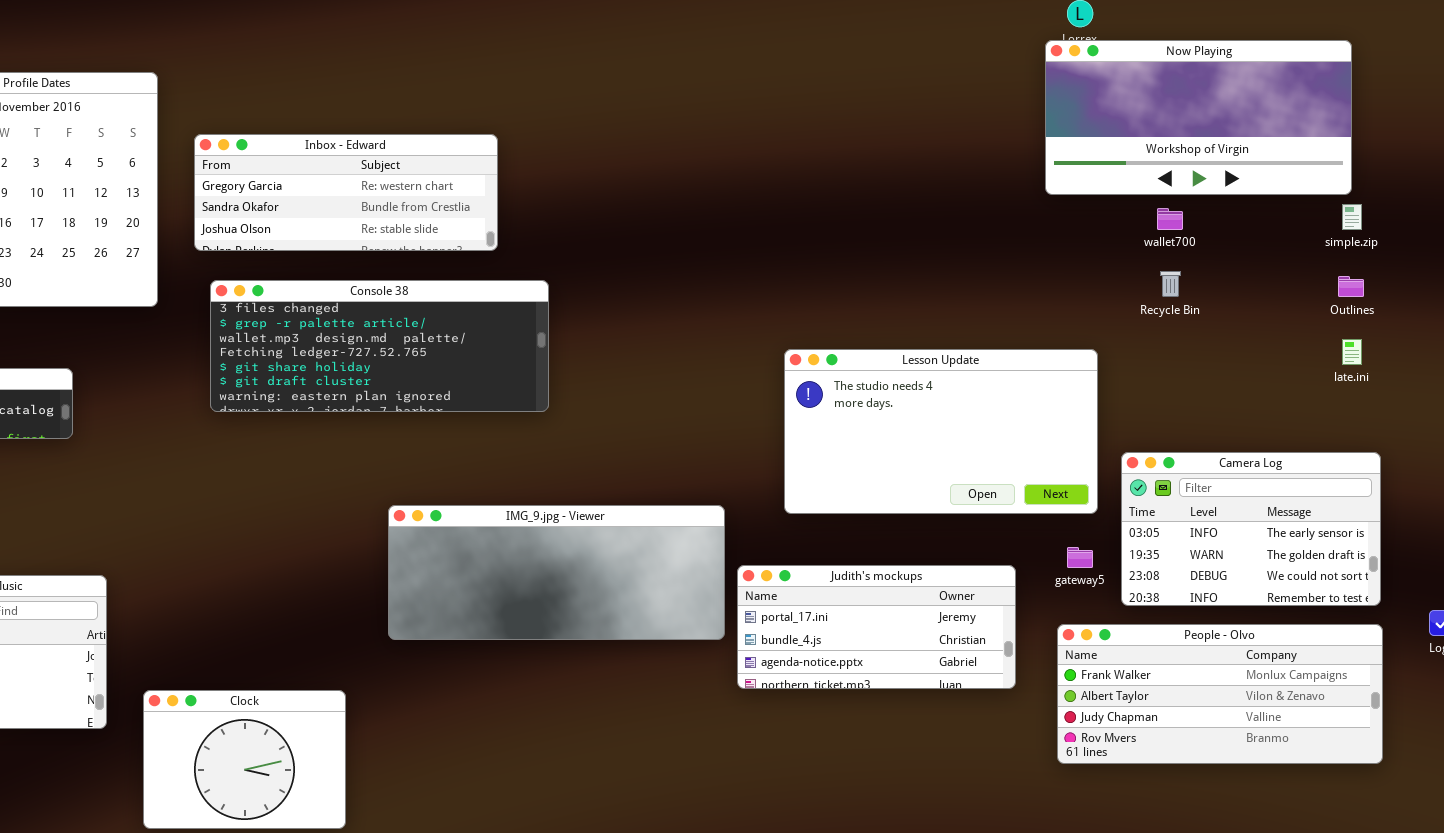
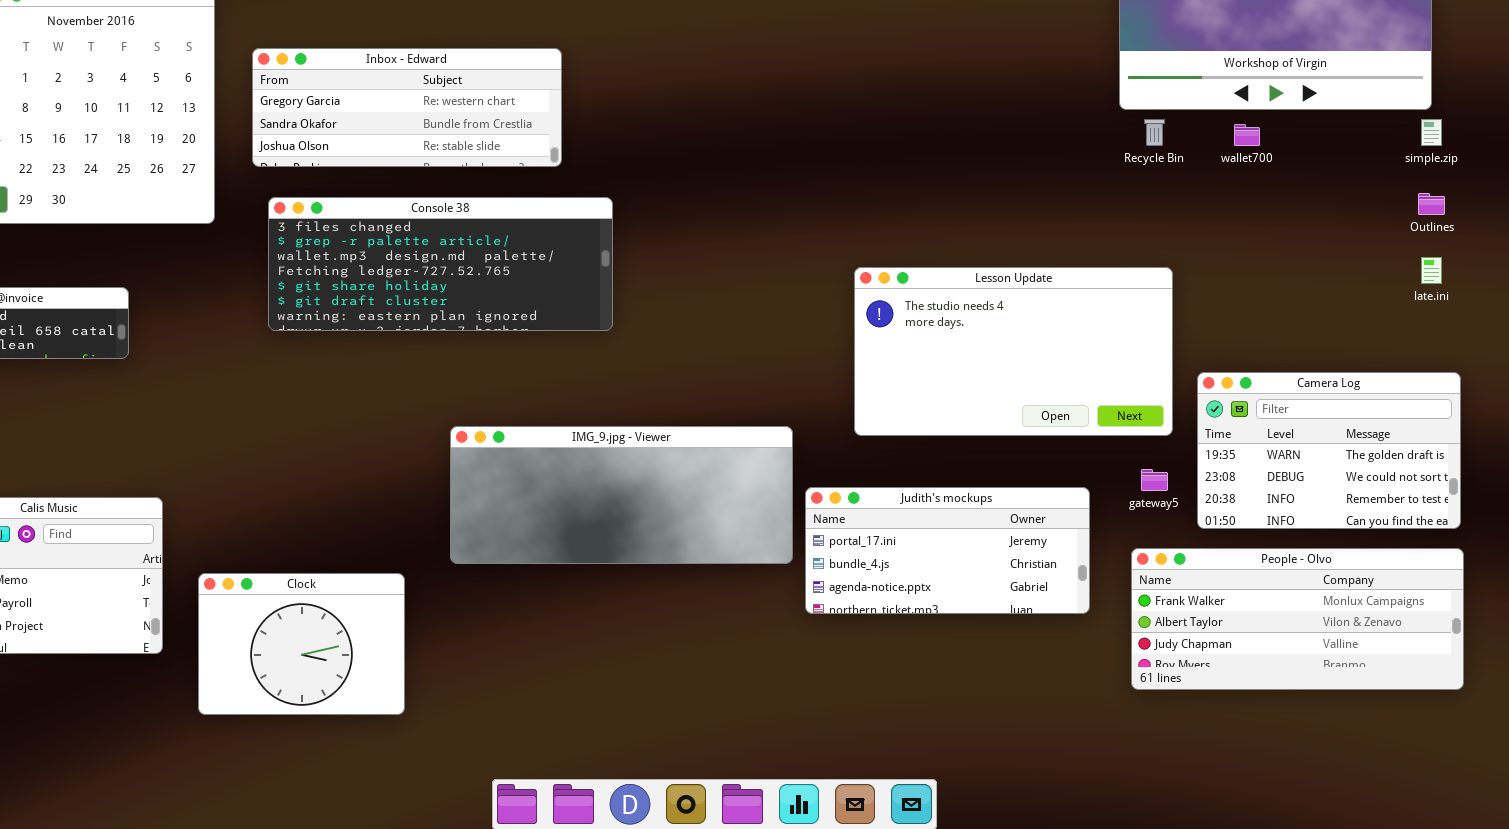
Recycle Bin: [1160,271,1181,297] -> [1144,119,1165,146], moved
Camera Log: [1121,452,1381,606] -> [1197,372,1461,529], scrolled down 1 row
Clock: [143,690,346,829] -> [198,573,405,715], moved

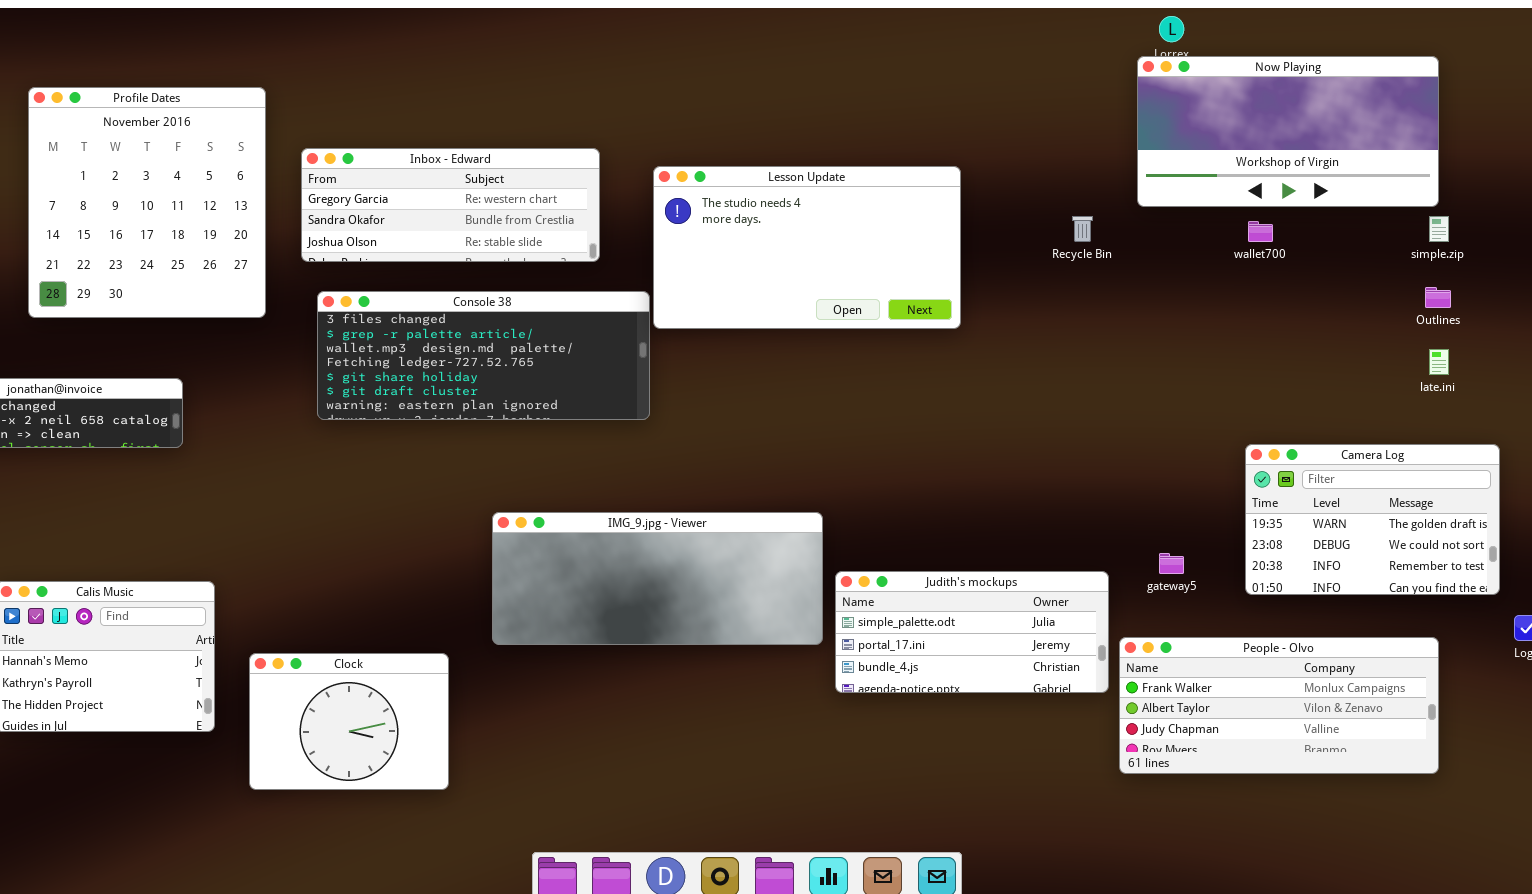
Recycle Bin: [1144,119,1165,146] -> [1072,216,1093,242], moved
Lesson Update: [854,267,1173,436] -> [653,166,961,329], moved
Camera Log: [1197,372,1461,529] -> [1245,444,1500,595], moved
Judith's mockups: [805,487,1090,614] -> [835,571,1109,693], scrolled up 1 row
People - Olvo: [1131,548,1464,690] -> [1119,637,1439,774], moved

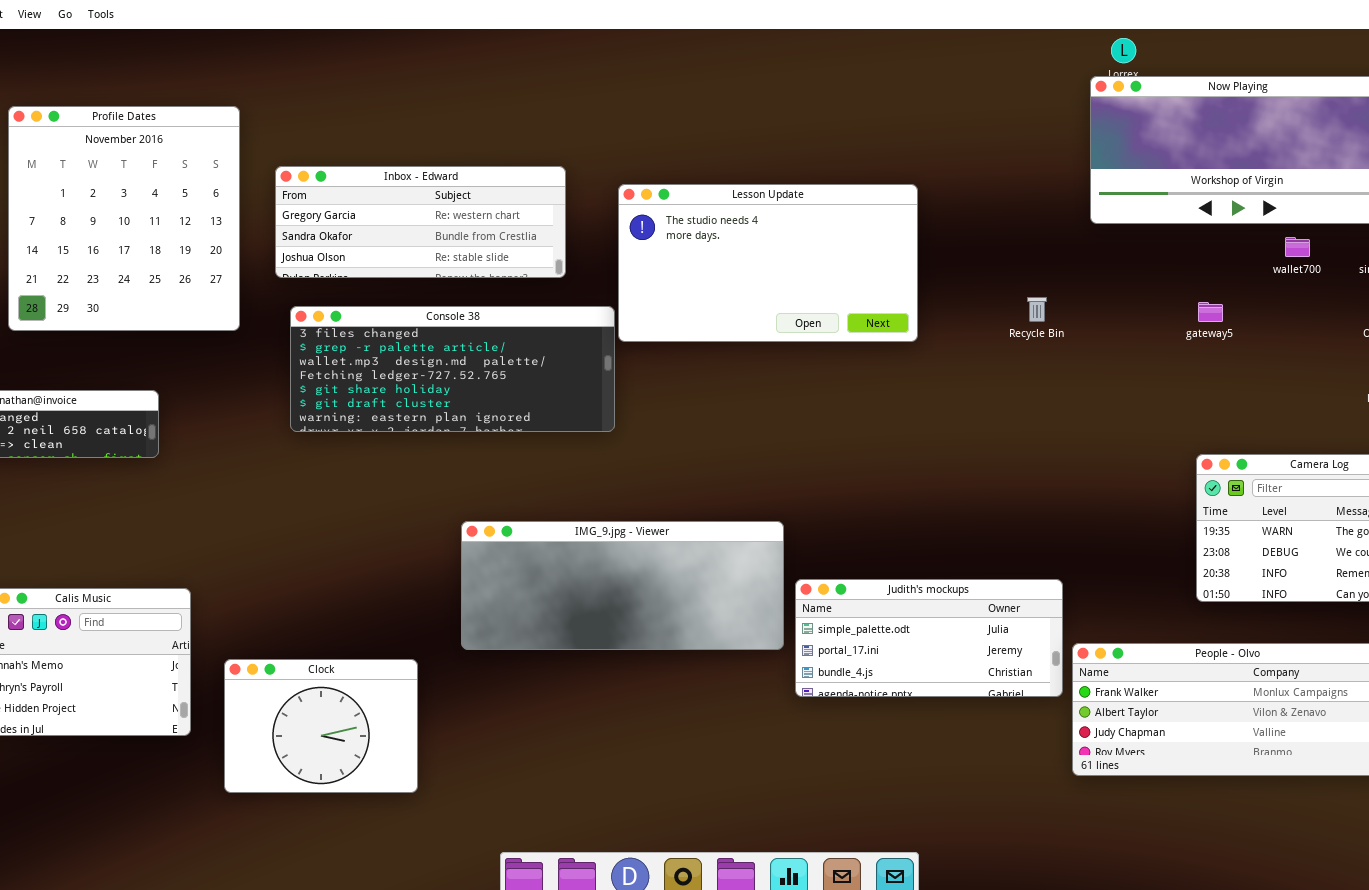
Recycle Bin: [1072,216,1093,242] -> [1027,297,1047,322], moved
wallet700: [1248,221,1273,242] -> [1285,237,1310,257], moved
gateway5: [1159,553,1184,574] -> [1198,302,1223,322], moved

